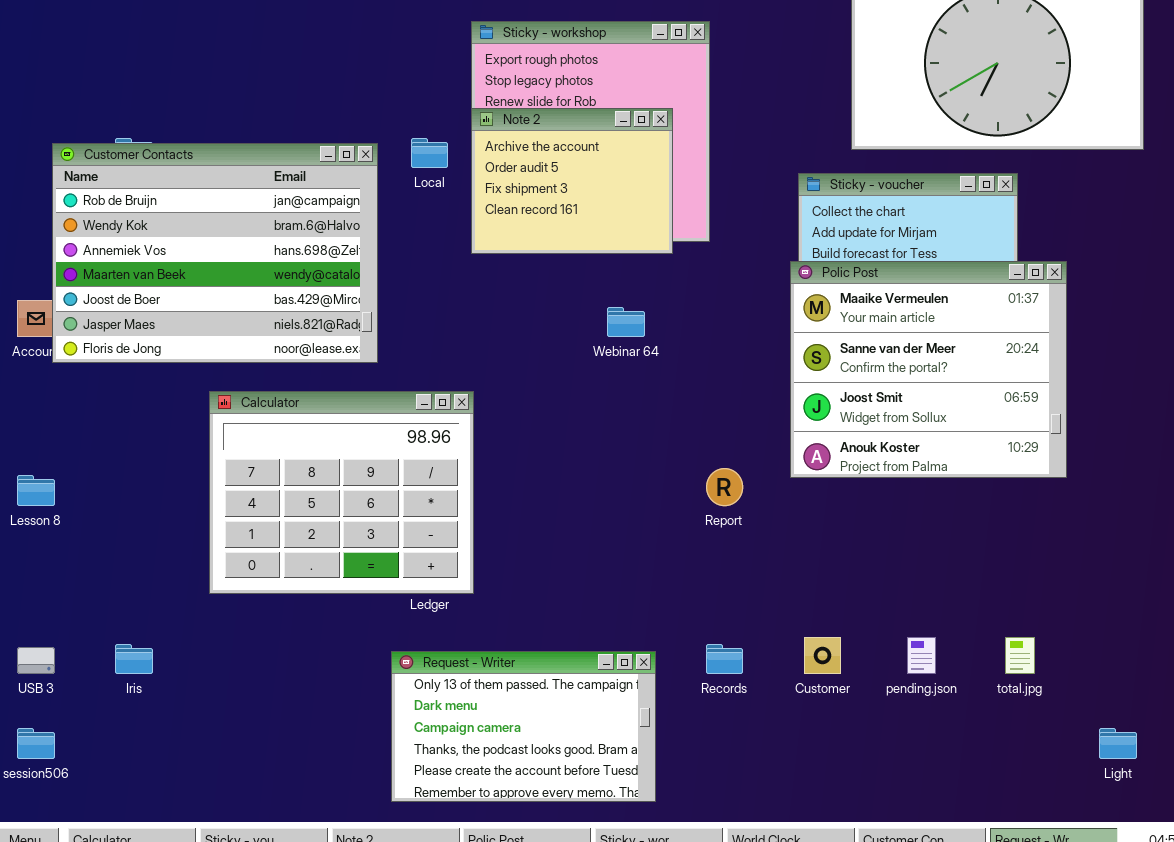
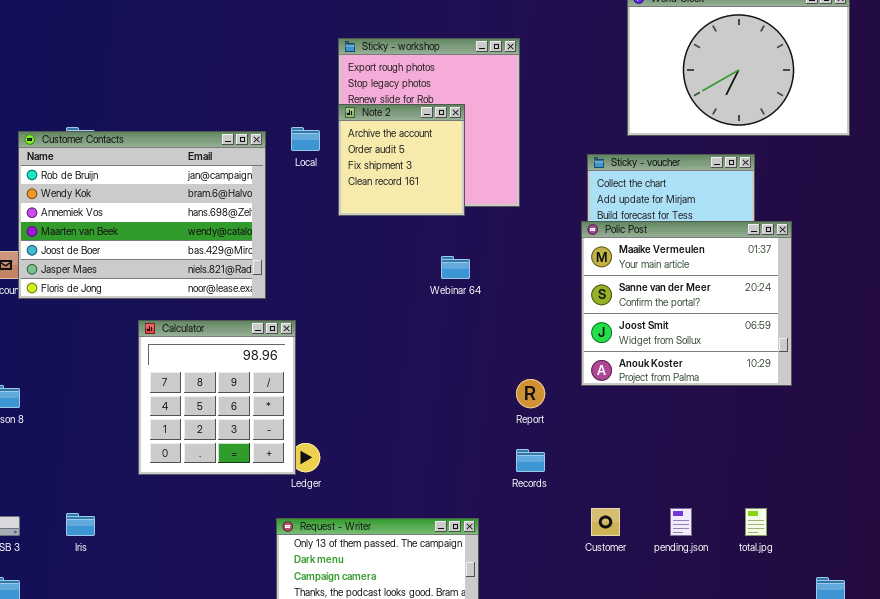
Note 2: [471,108,673,254] -> [338,104,465,216], resized
Calculator: [209,391,474,594] -> [138,320,296,475], resized
Records: [706,644,743,674] -> [516,449,545,472], moved

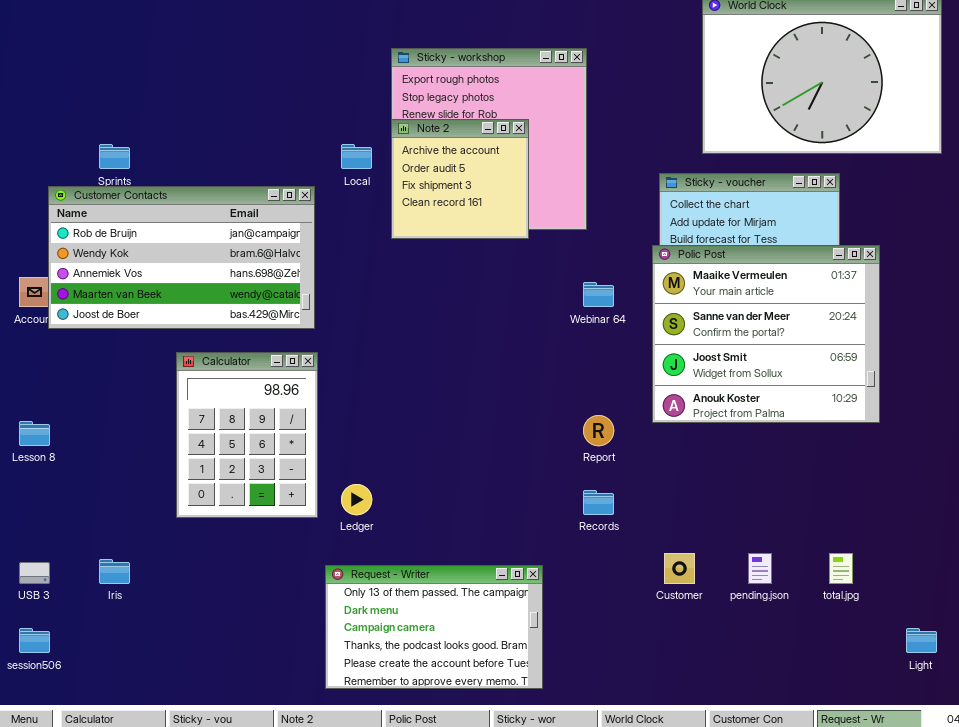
Customer Contacts: [18,131,266,299] -> [48,186,315,329], resized
Webinar 64: [441,256,470,279] -> [583,282,614,307], moved
Calculator: [138,320,296,475] -> [176,352,318,518], resized

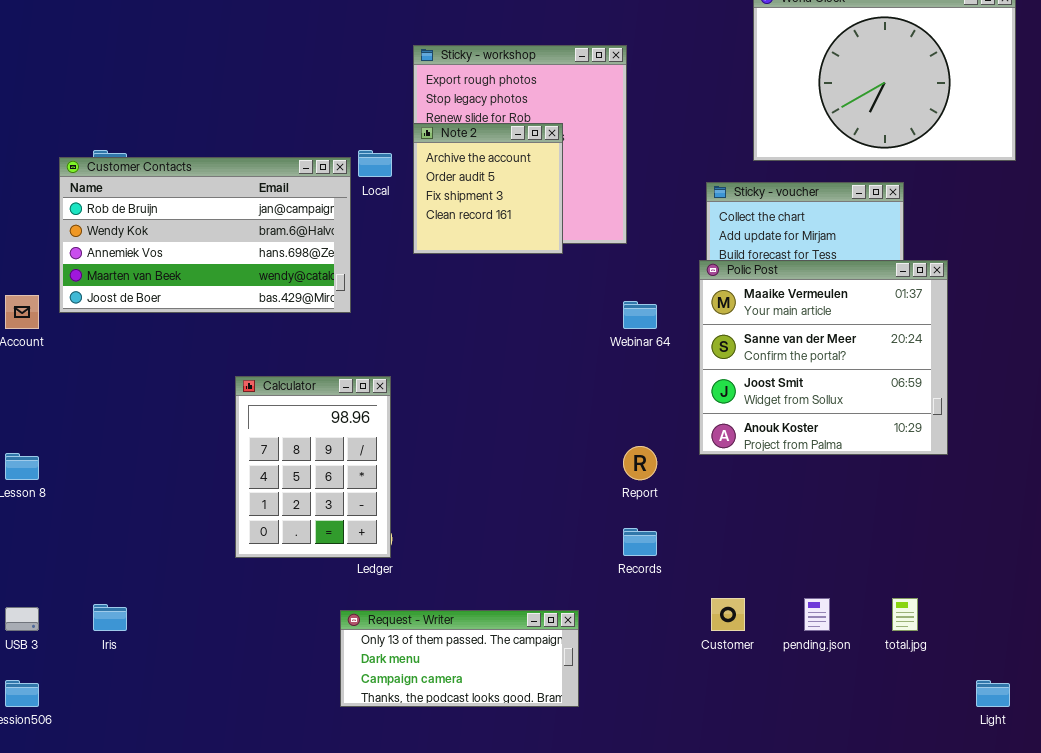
Customer Contacts: [48,186,315,329] -> [59,157,351,313], moved
Calculator: [176,352,318,518] -> [235,376,391,558], moved
Request - Writer: [325,565,543,689] -> [340,610,579,707], resized

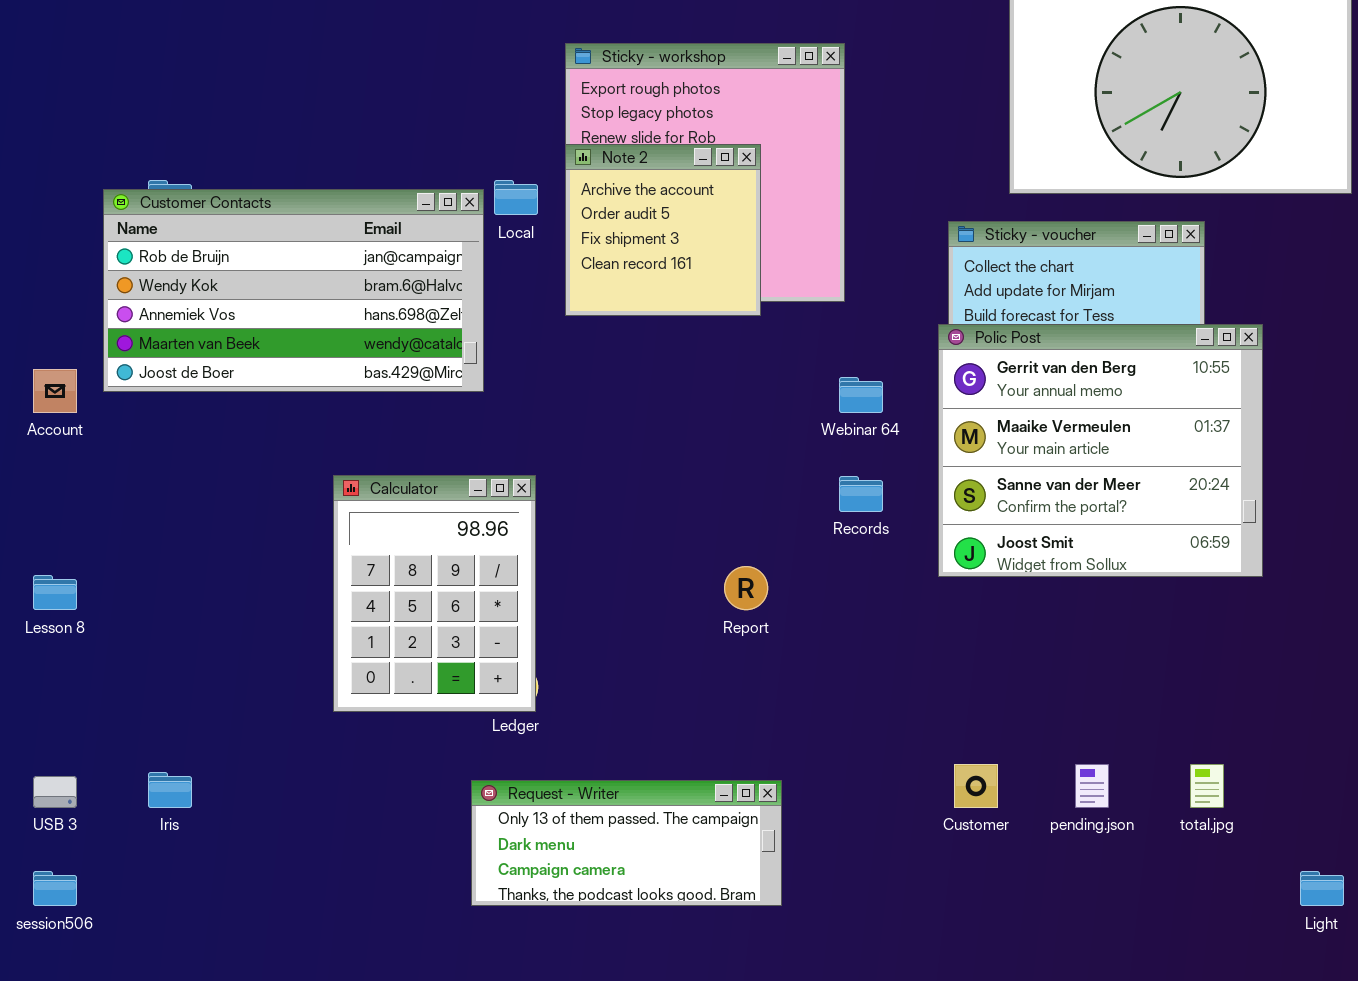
Polic Post: [699,260,948,455] -> [938,324,1263,577], scrolled up 1 row
Report: [623,446,657,480] -> [724,566,768,610], moved
Records: [623,528,657,556] -> [839,476,883,512], moved

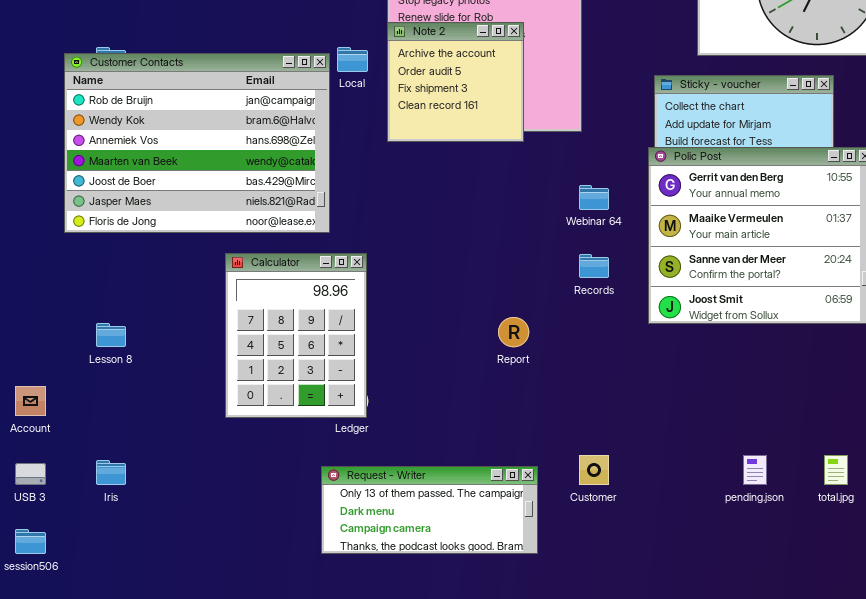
Customer Contacts: [103,189,484,392] -> [64,53,330,233], resized
Account: [33,369,77,413] -> [15,386,46,416], moved
Lesson 8: [33,575,77,610] -> [96,323,126,347], moved
Customer: [954,764,998,808] -> [579,455,609,485], moved

